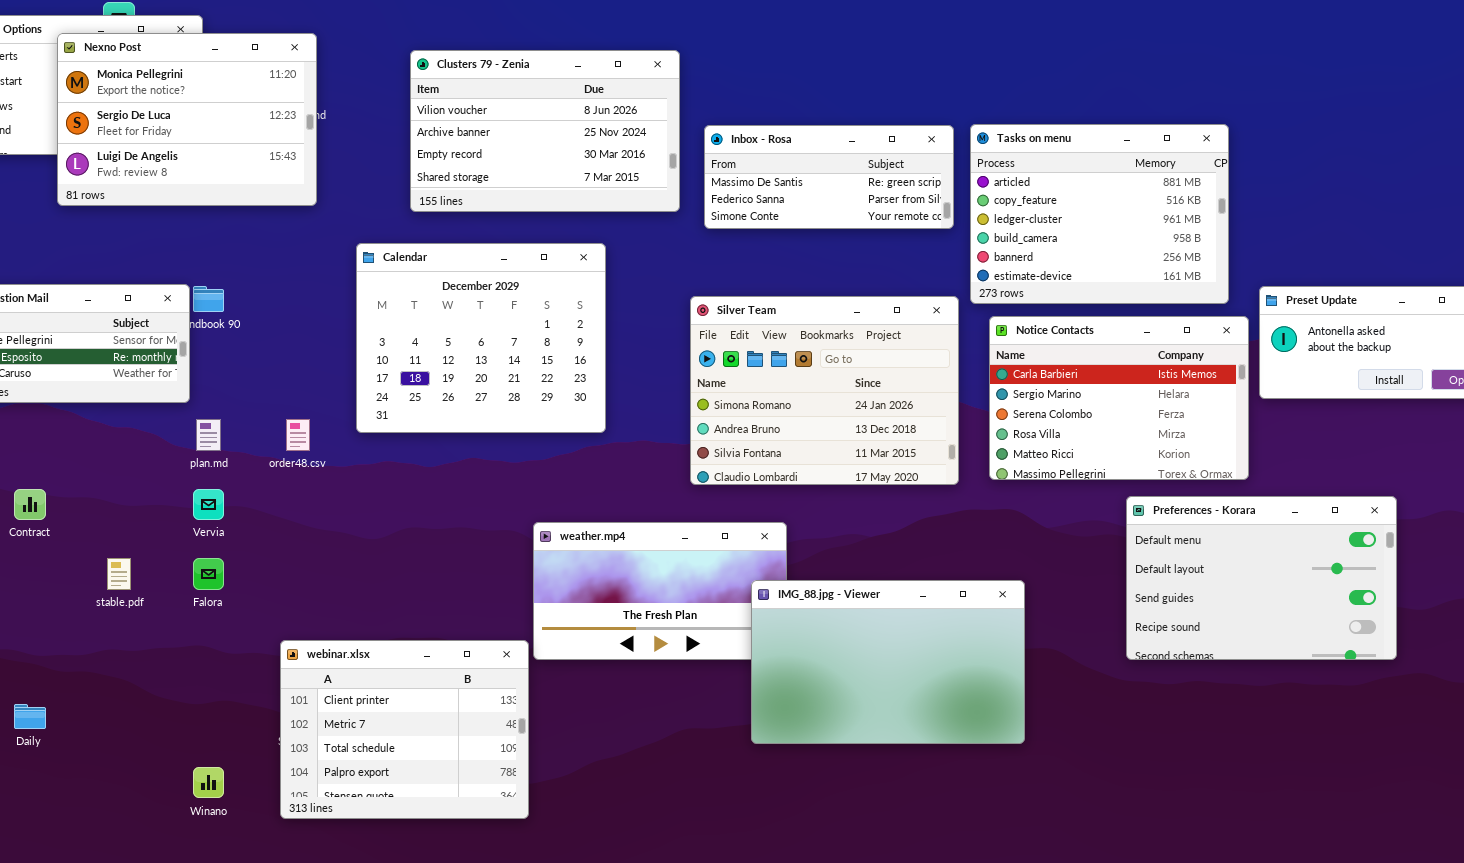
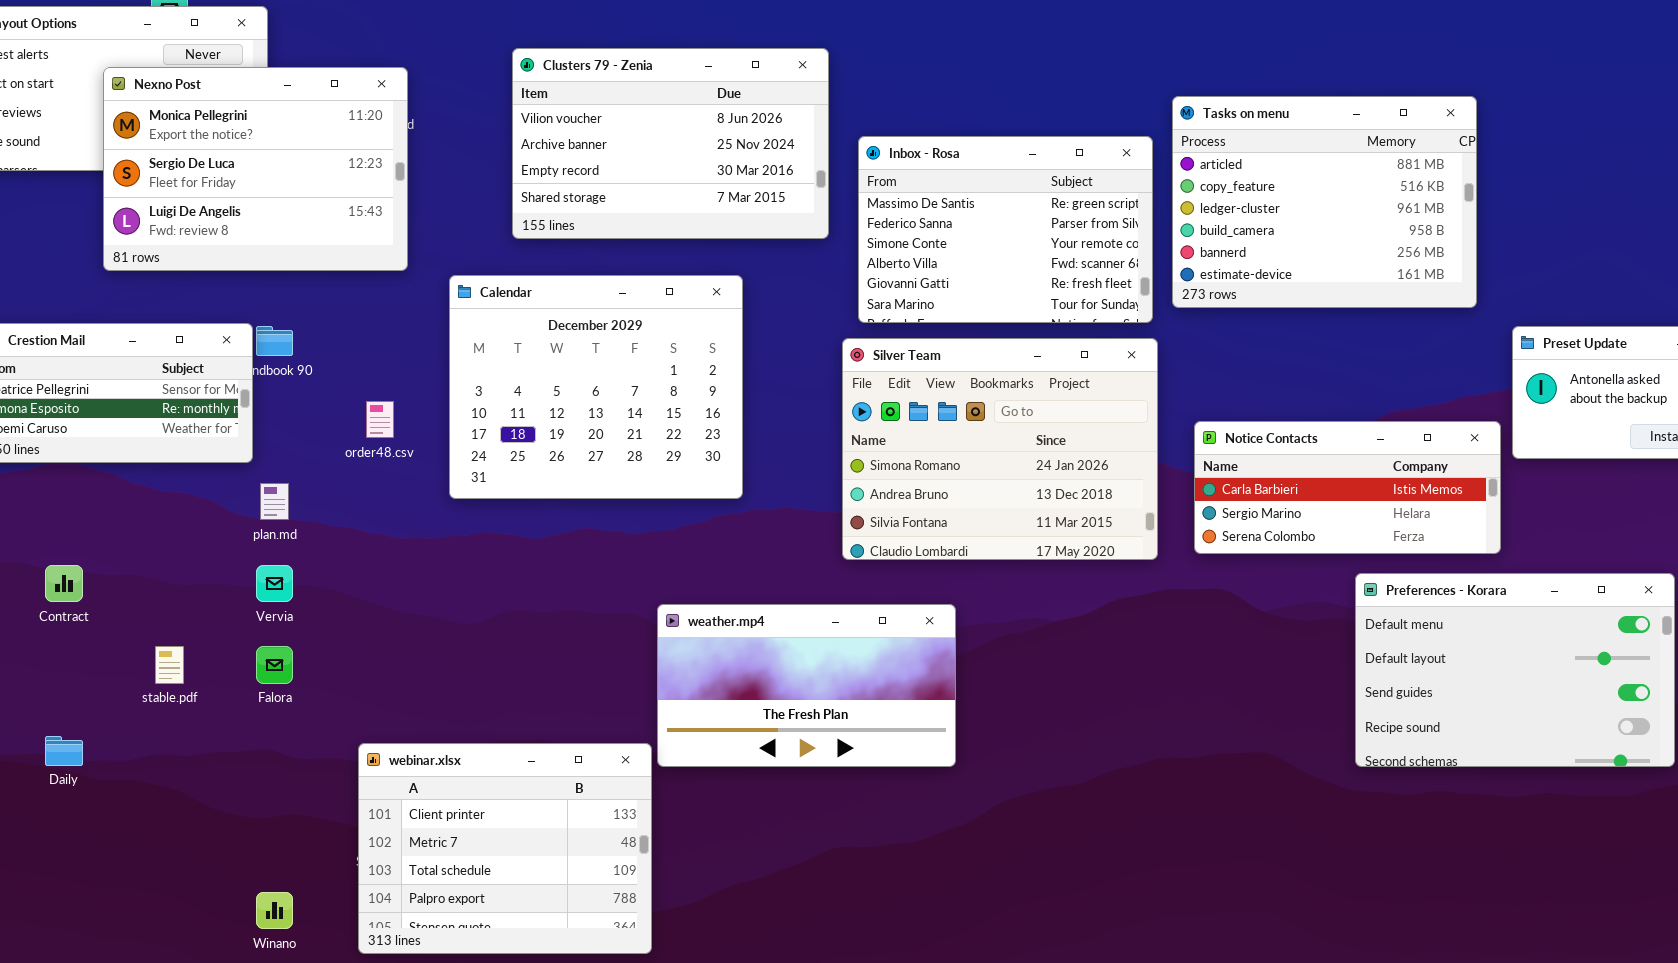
Nexno Post: [57,33,317,206] -> [103,67,408,271], moved
Tasks on menu: [970,124,1229,304] -> [1172,96,1477,308], moved
Inbox - Rosa: [704,125,954,229] -> [858,136,1153,323], resized
Notice Contacts: [989,316,1249,480] -> [1194,421,1501,554], resized
order48.csv: [286,419,310,451] -> [366,401,394,438], moved
IMG_88.jpg - Viewer: [751,580,1025,744] -> none, closed
Daily: [14,704,46,729] -> [45,736,83,766], moved

